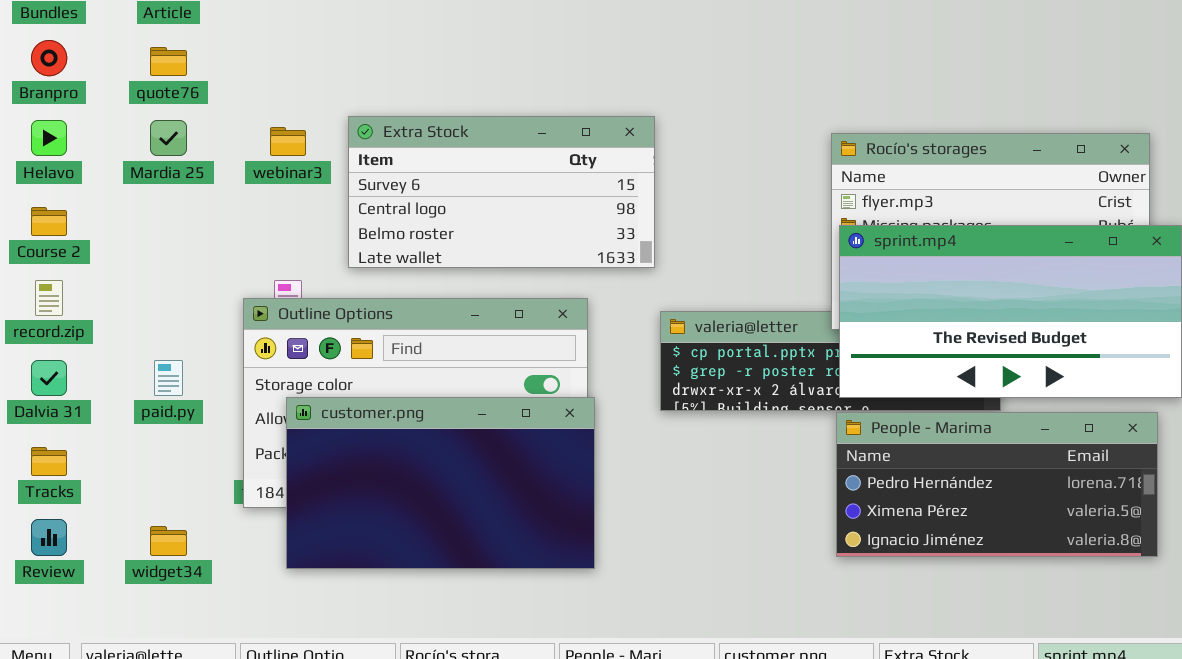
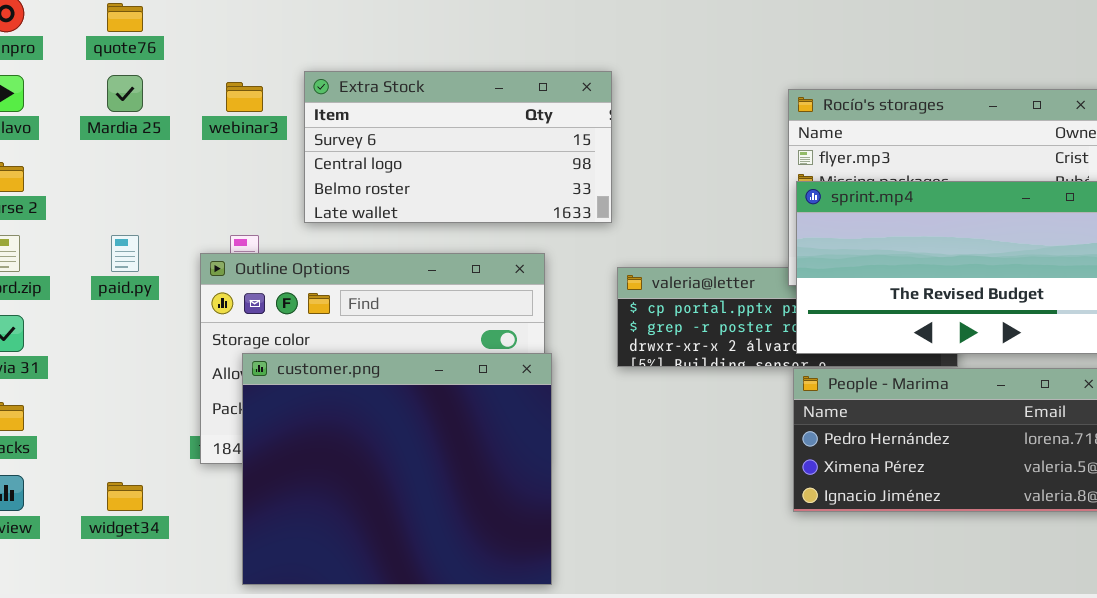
paid.py: [154,360,183,396] -> [111,235,139,272], moved
customer.png: [286,397,595,569] -> [242,353,552,585], resized

